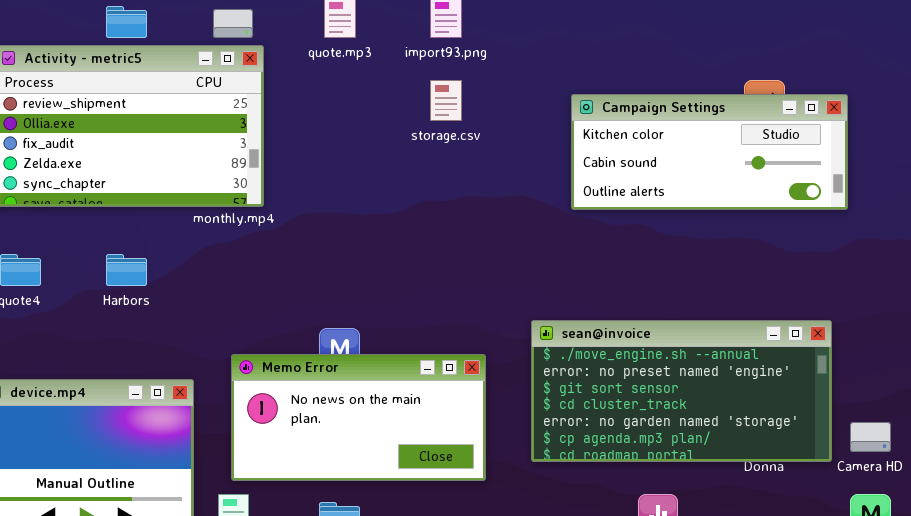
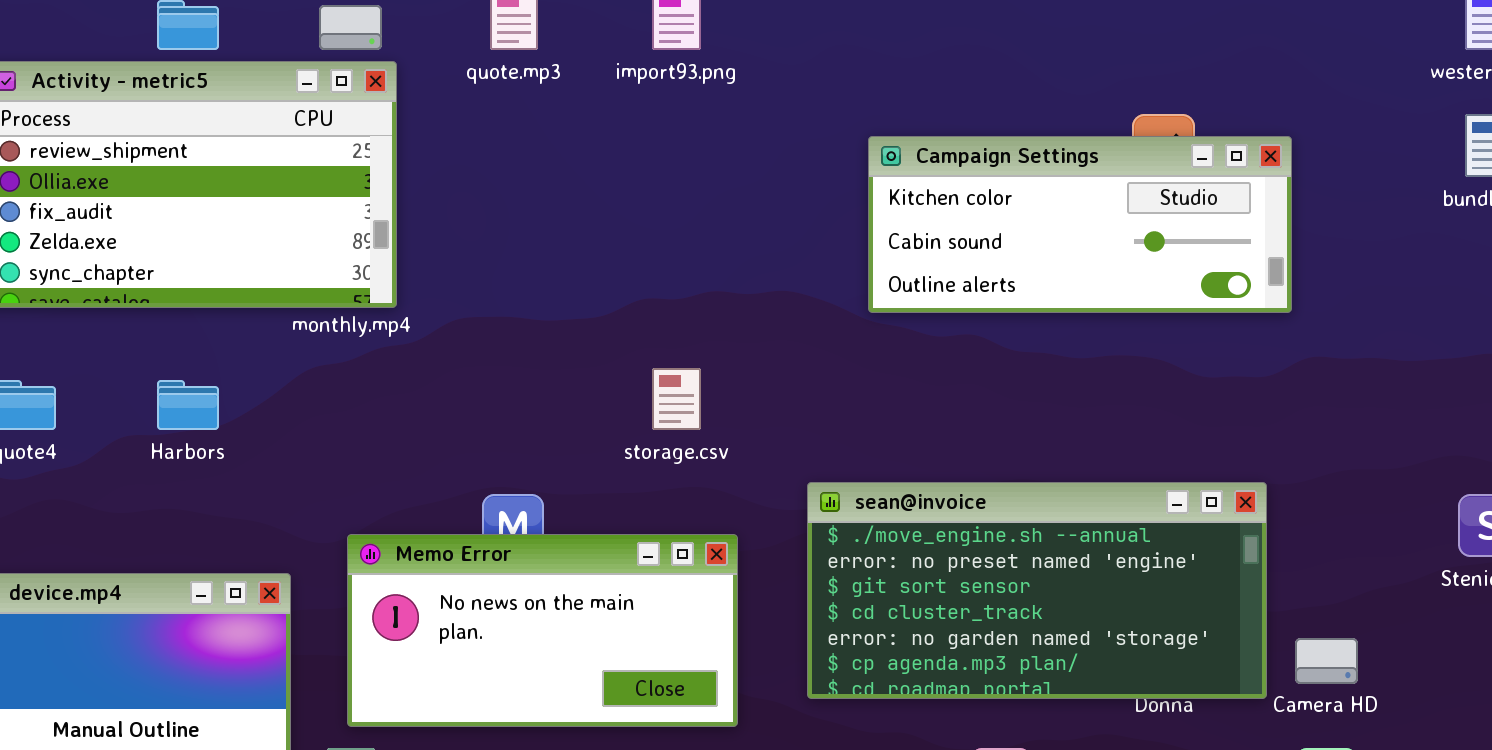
storage.csv: [430,80,462,121] -> [652,368,701,430], moved

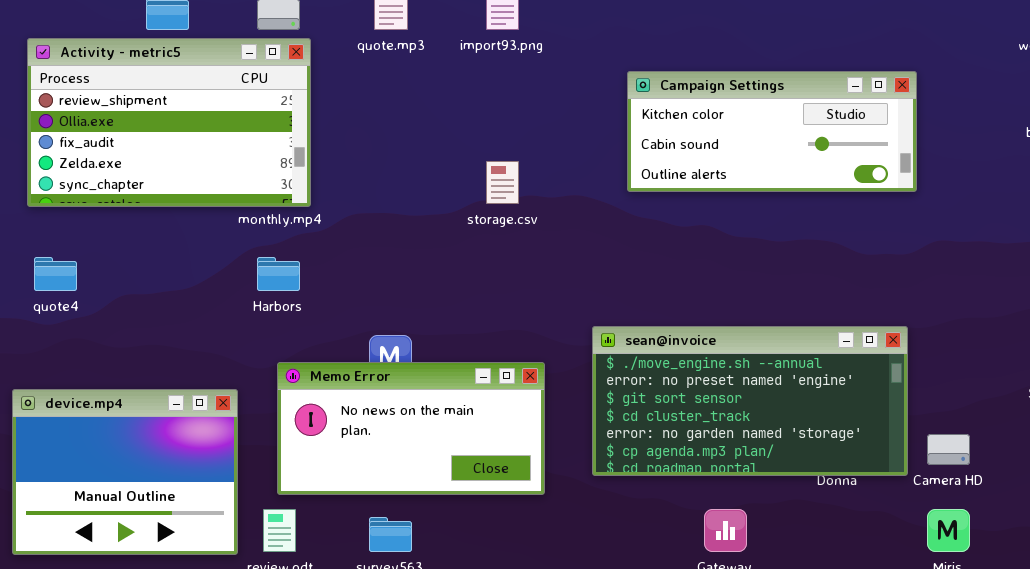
Campaign Settings: [868,136,1292,313] -> [627,71,917,192], moved
storage.csv: [652,368,701,430] -> [486,161,519,204], moved
Harbors: [157,380,219,430] -> [257,257,300,291], moved

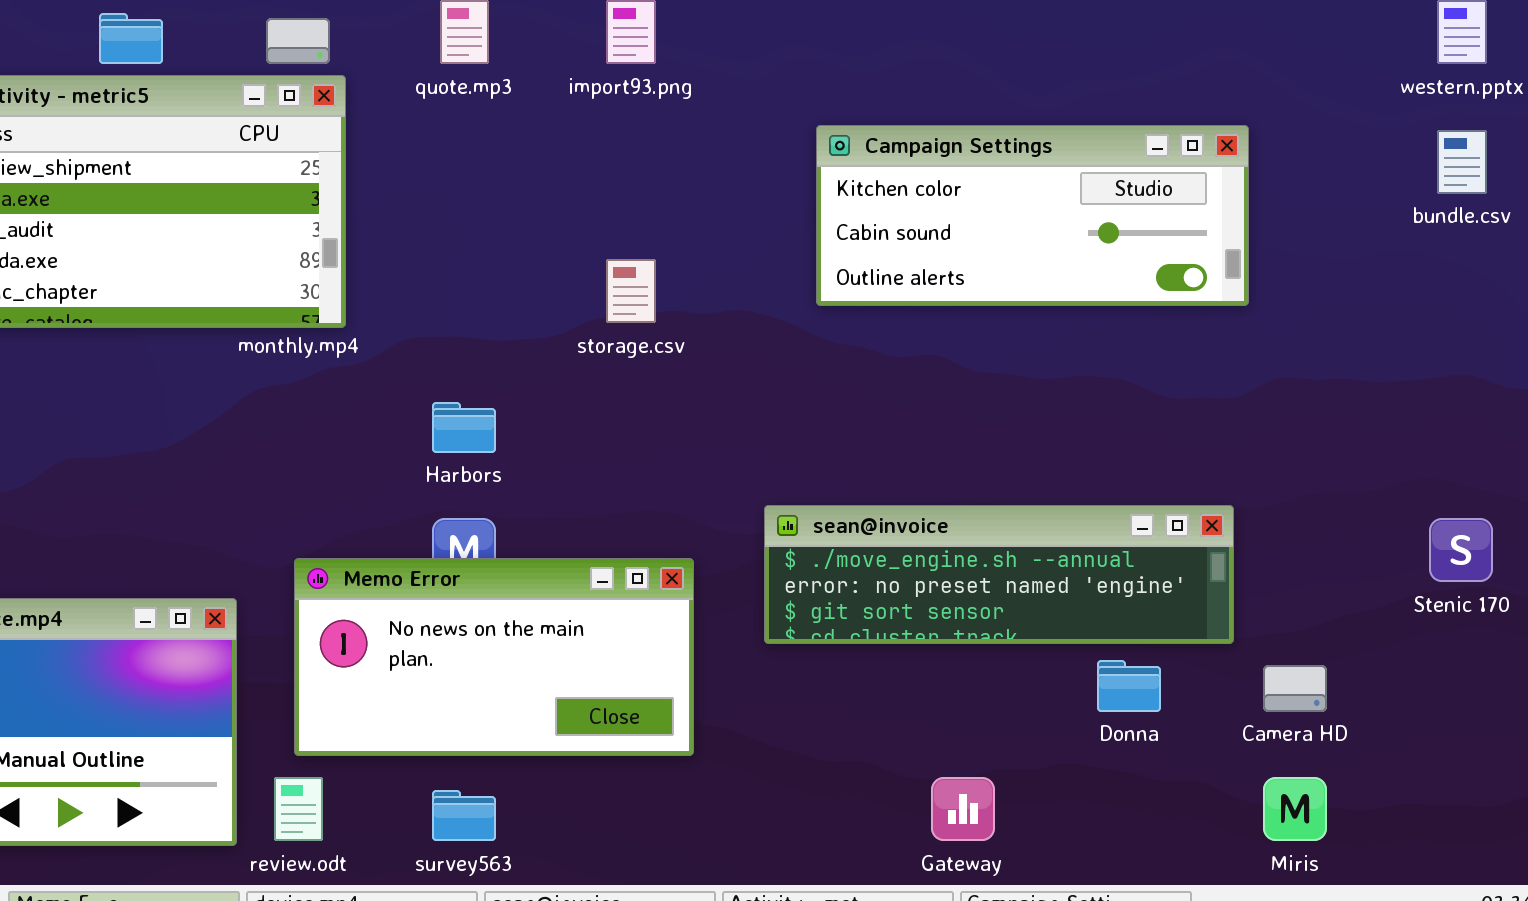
Harbors: [257,257,300,291] -> [432,402,496,453], moved
sean@invoice: [592,326,908,476] -> [764,505,1234,644], resized

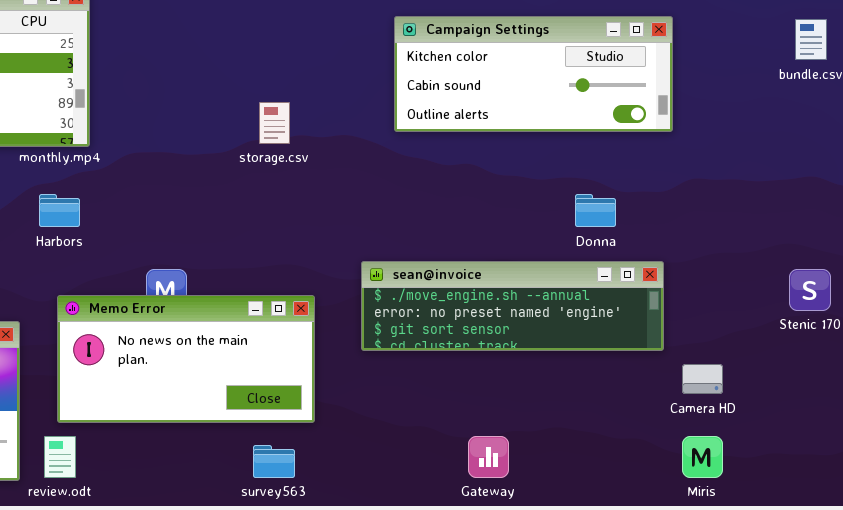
Harbors: [432,402,496,453] -> [39,194,80,227], moved
Donna: [1097,660,1161,712] -> [575,194,616,227], moved
survey563: [432,790,496,841] -> [253,445,295,478], moved

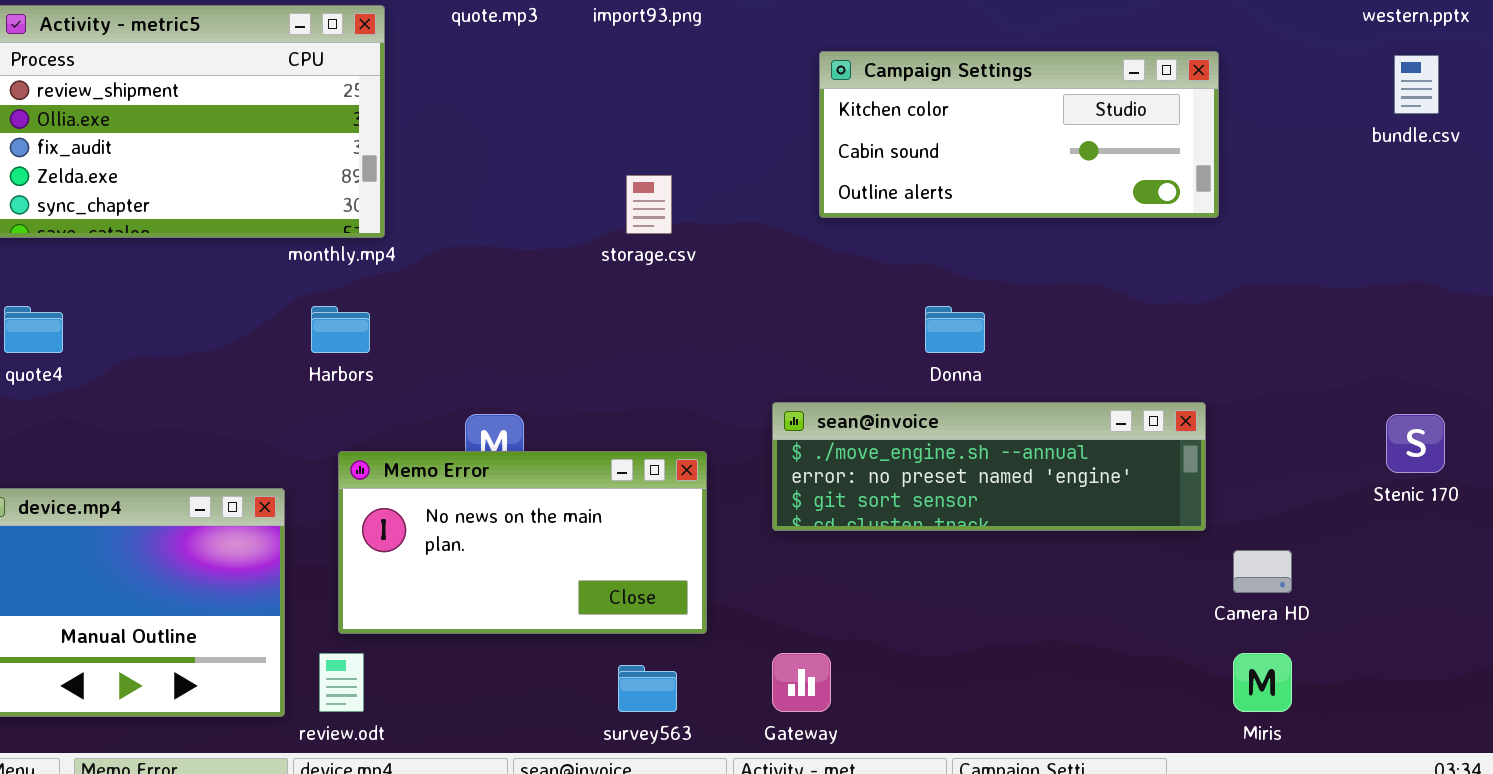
Donna: [575,194,616,227] -> [925,306,985,353], moved
Gateway: [468,436,509,478] -> [772,653,831,712], moved

